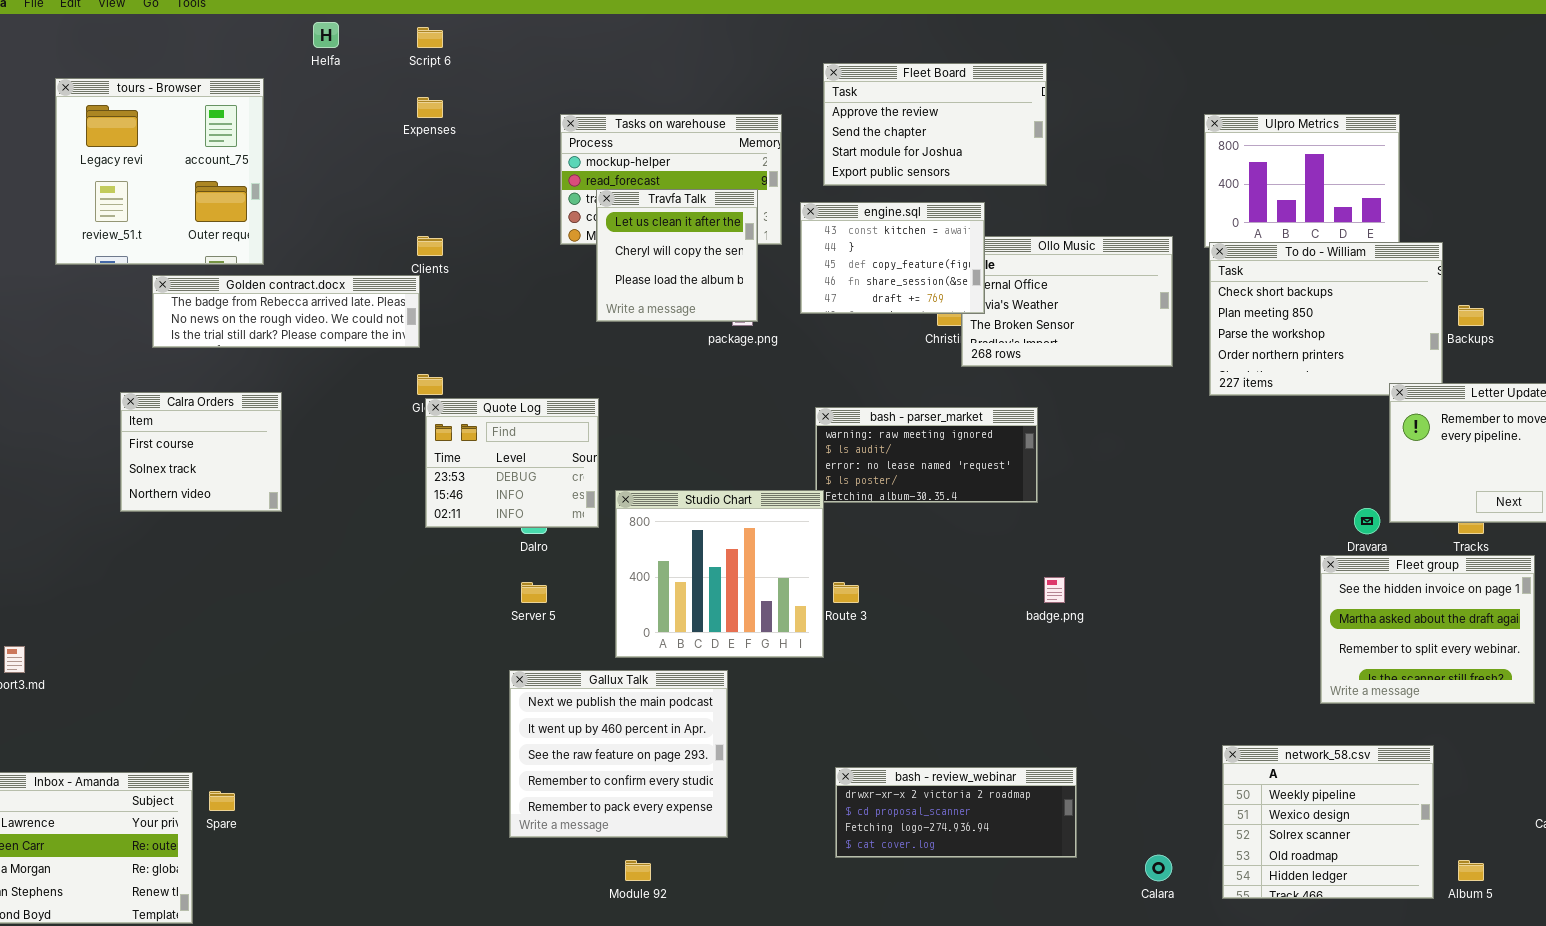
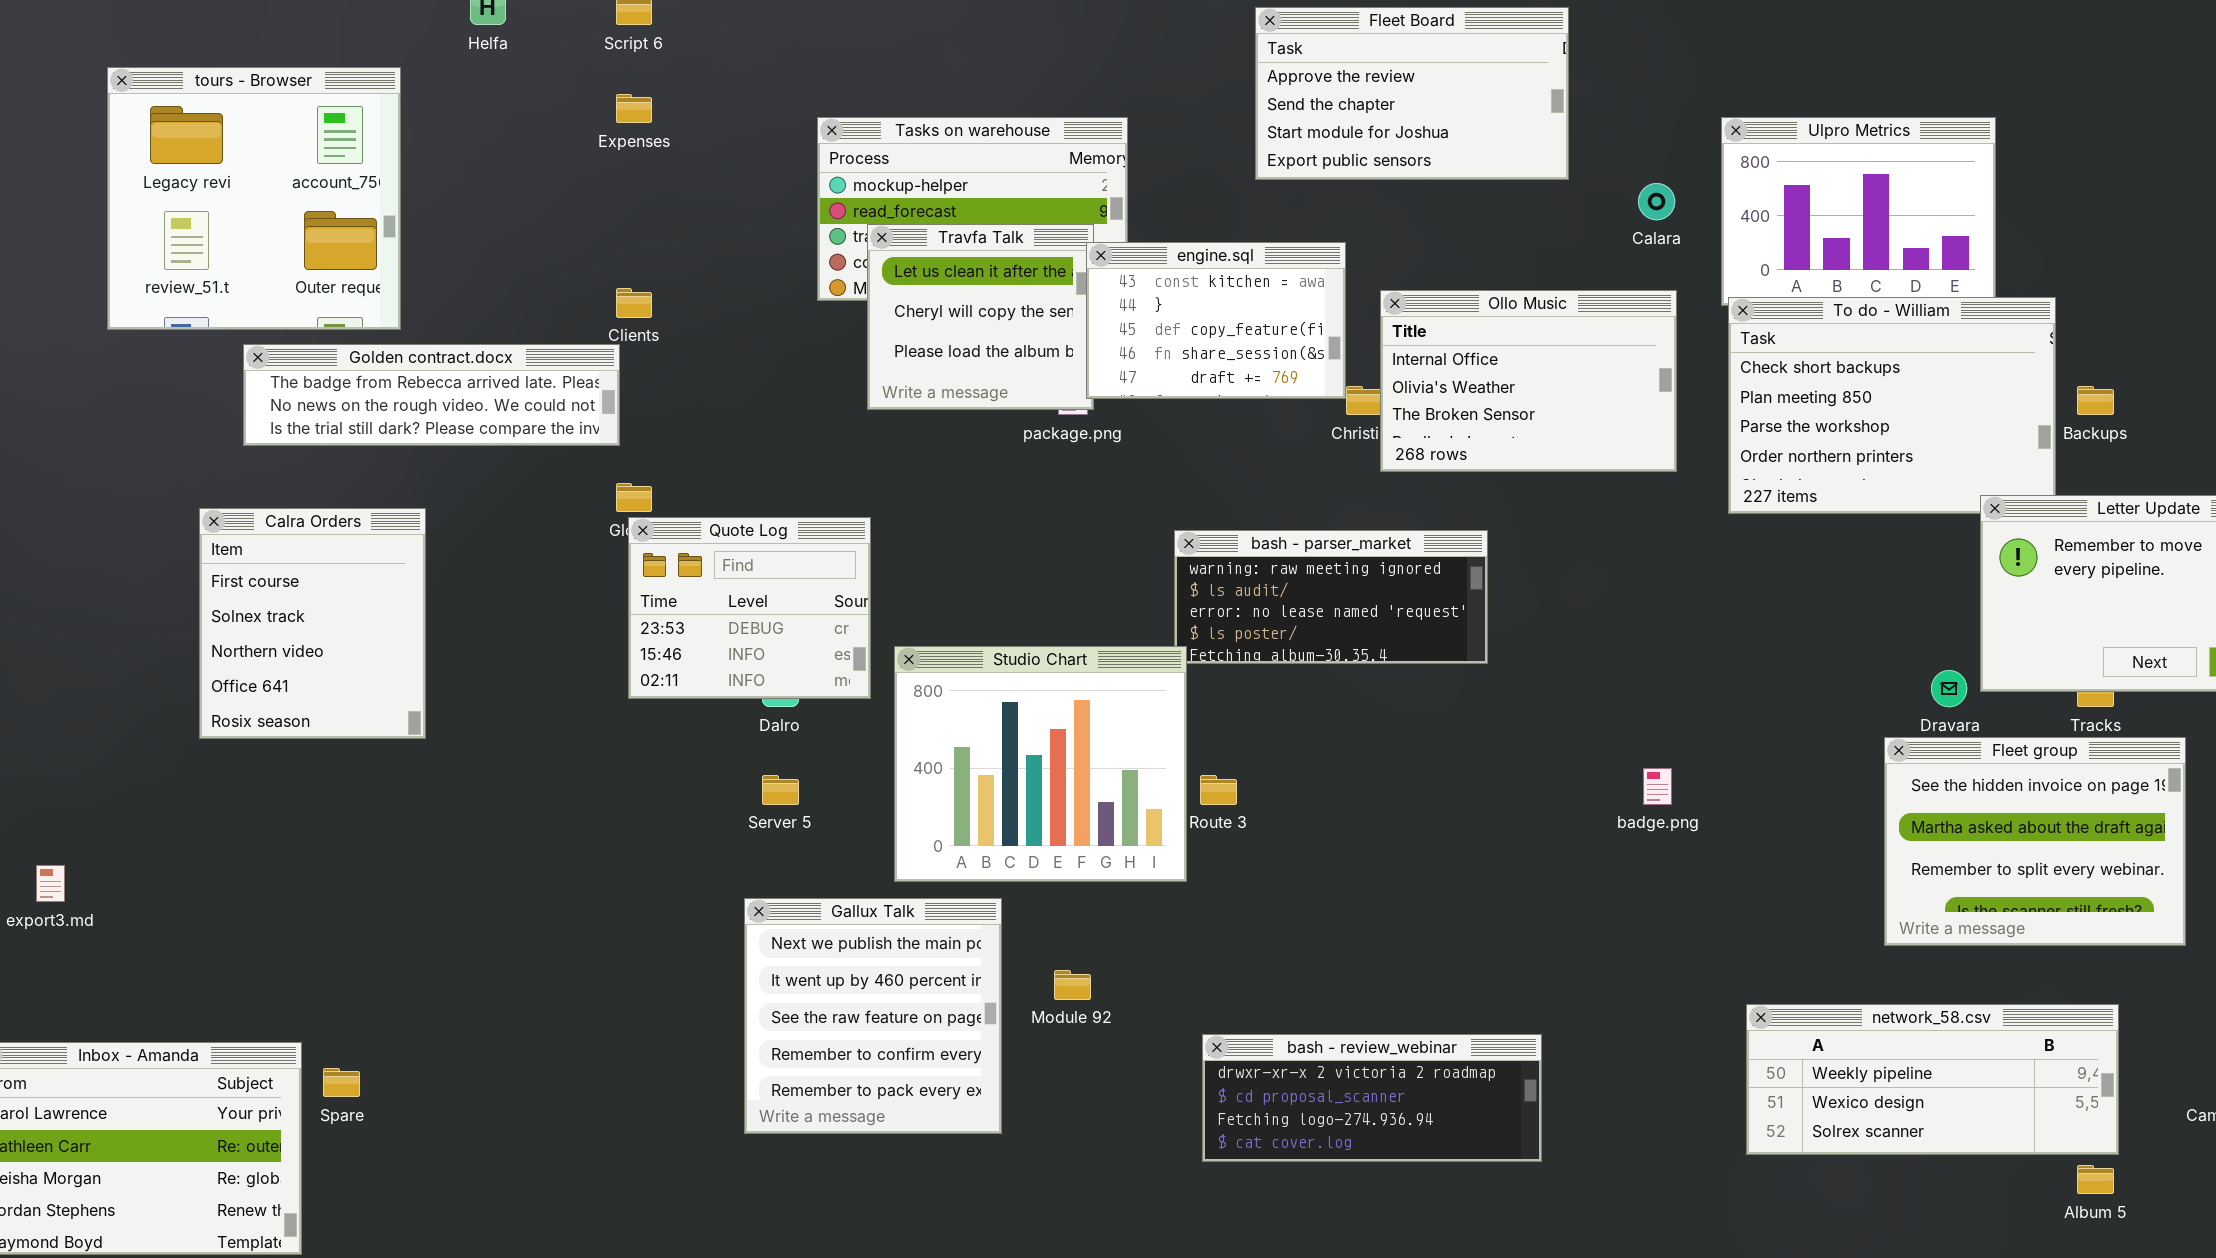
Fleet Board: [823,63,1047,186] -> [1255,7,1569,180], moved
engine.sql: [800,202,985,314] -> [1086,242,1346,399], moved
Calra Orders: [120,392,282,512] -> [199,508,426,739], resized
badge.png: [1044,577,1065,603] -> [1643,768,1672,805], moved
Gallux Talk: [509,670,728,838] -> [744,898,1002,1134], resized
network_58.csv: [1222,745,1434,899] -> [1746,1004,2119,1155], resized
Calara: [1145,855,1172,881] -> [1638,183,1675,220], moved
Module 92: [625,860,651,881] -> [1054,970,1091,1000], moved

